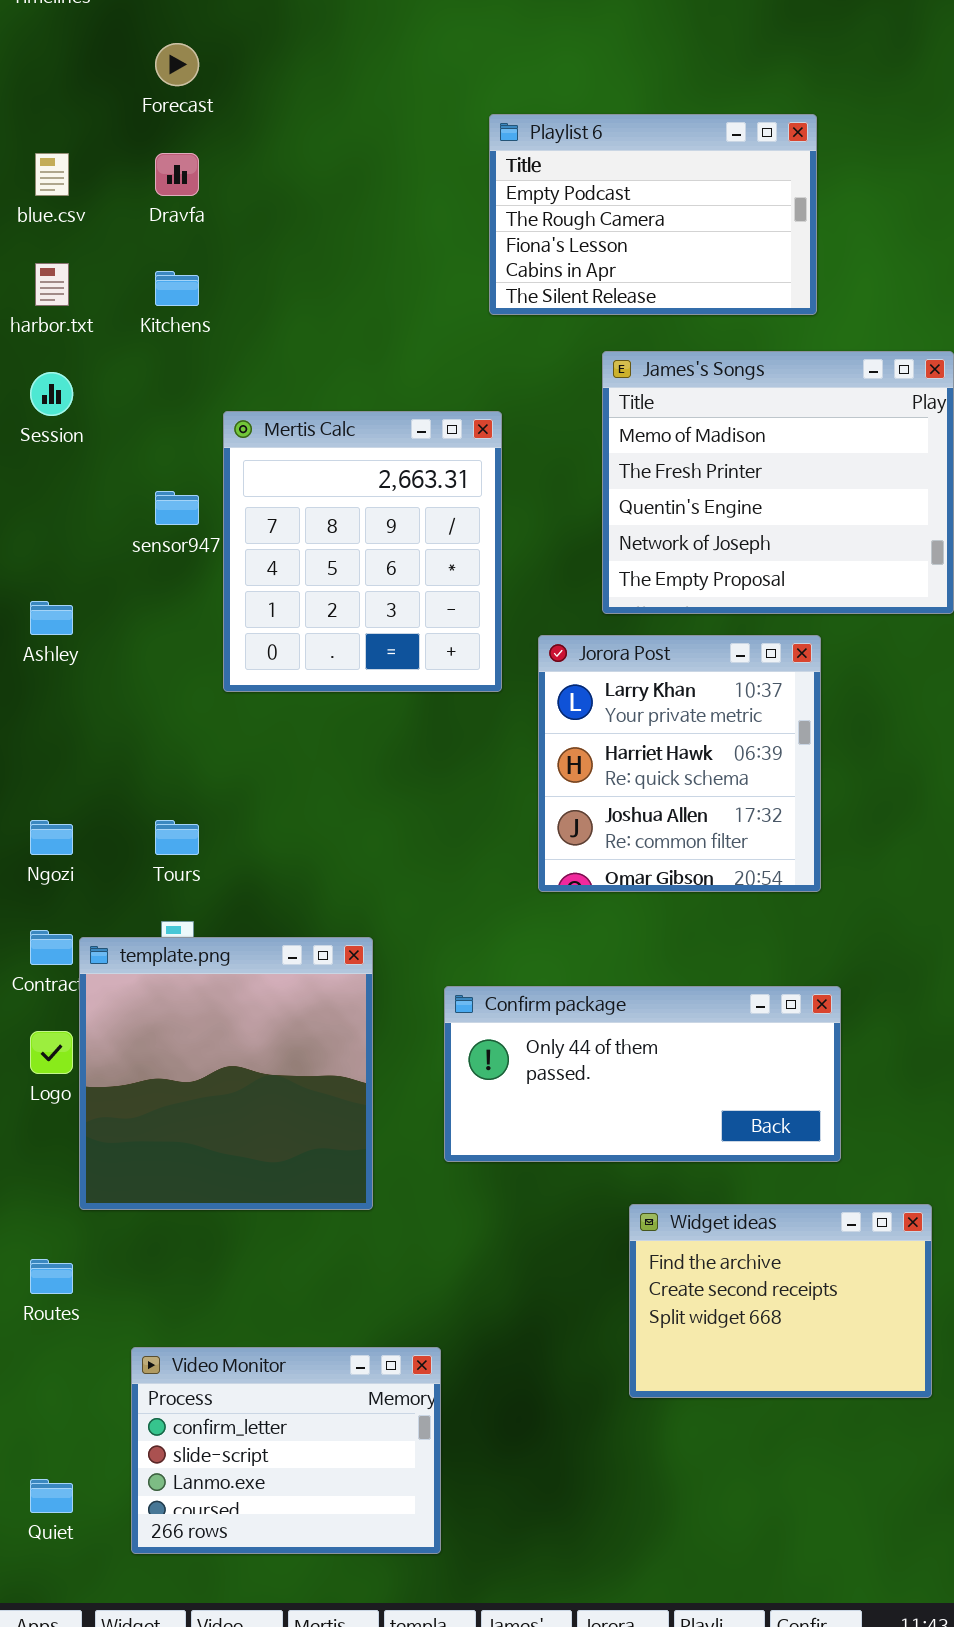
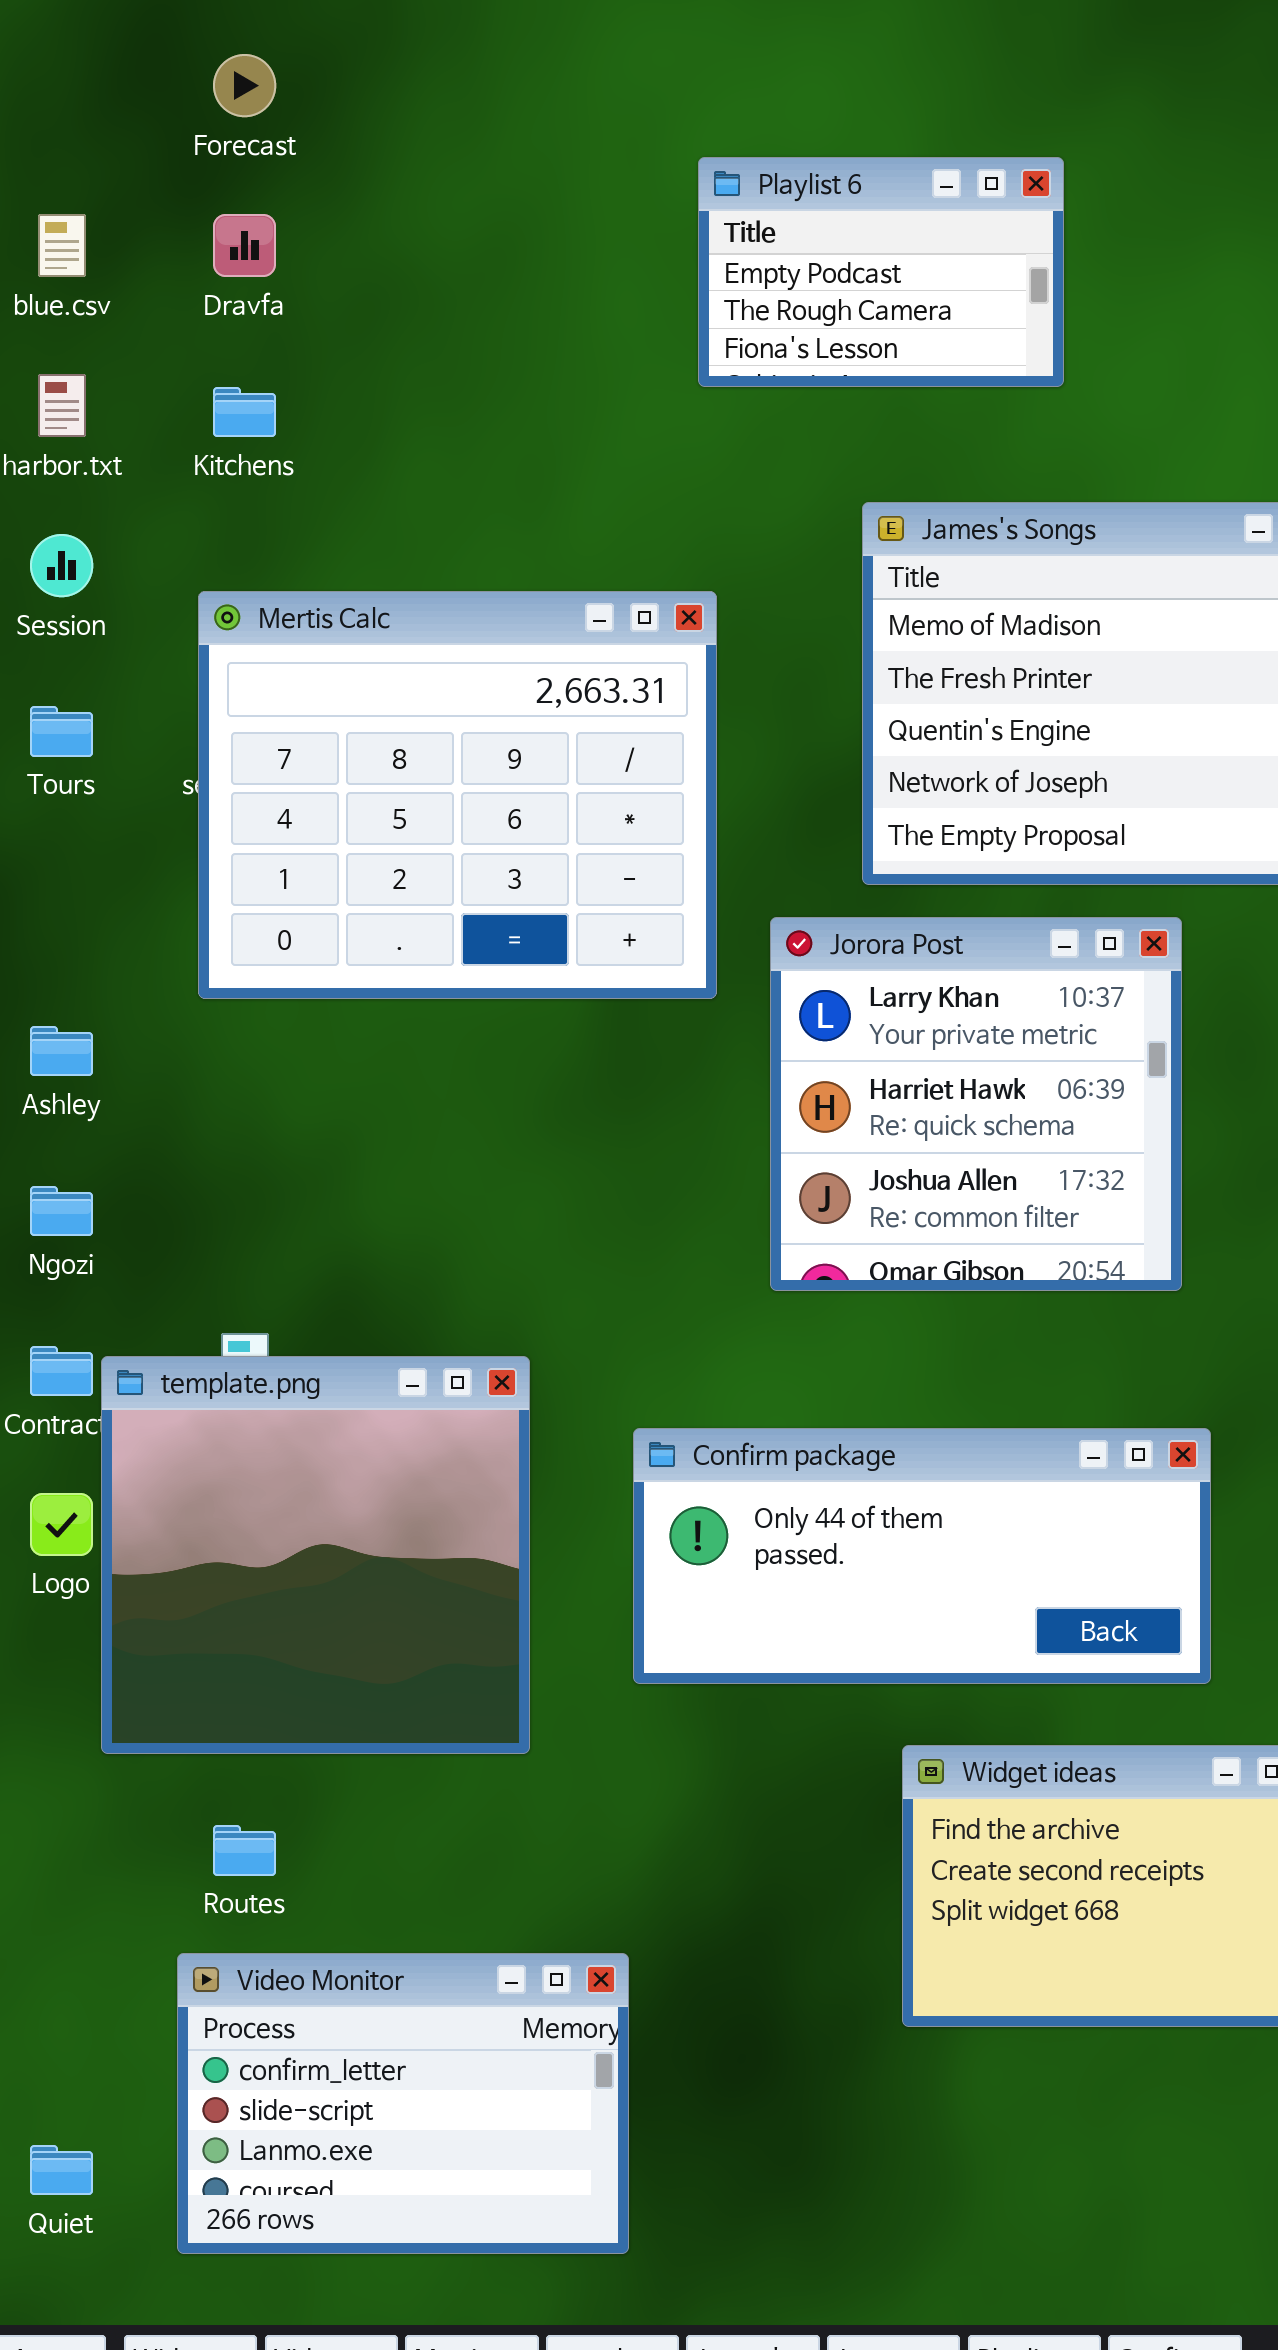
Playlist 6: [489,114,817,315] -> [698,157,1064,387], resized
Mertis Calc: [223,411,502,692] -> [198,591,717,999], resized
Ashley: [30,601,73,635] -> [30,1026,93,1076], moved
Tours: [155,820,199,855] -> [30,706,93,757], moved
Routes: [30,1259,73,1294] -> [213,1825,276,1876], moved

